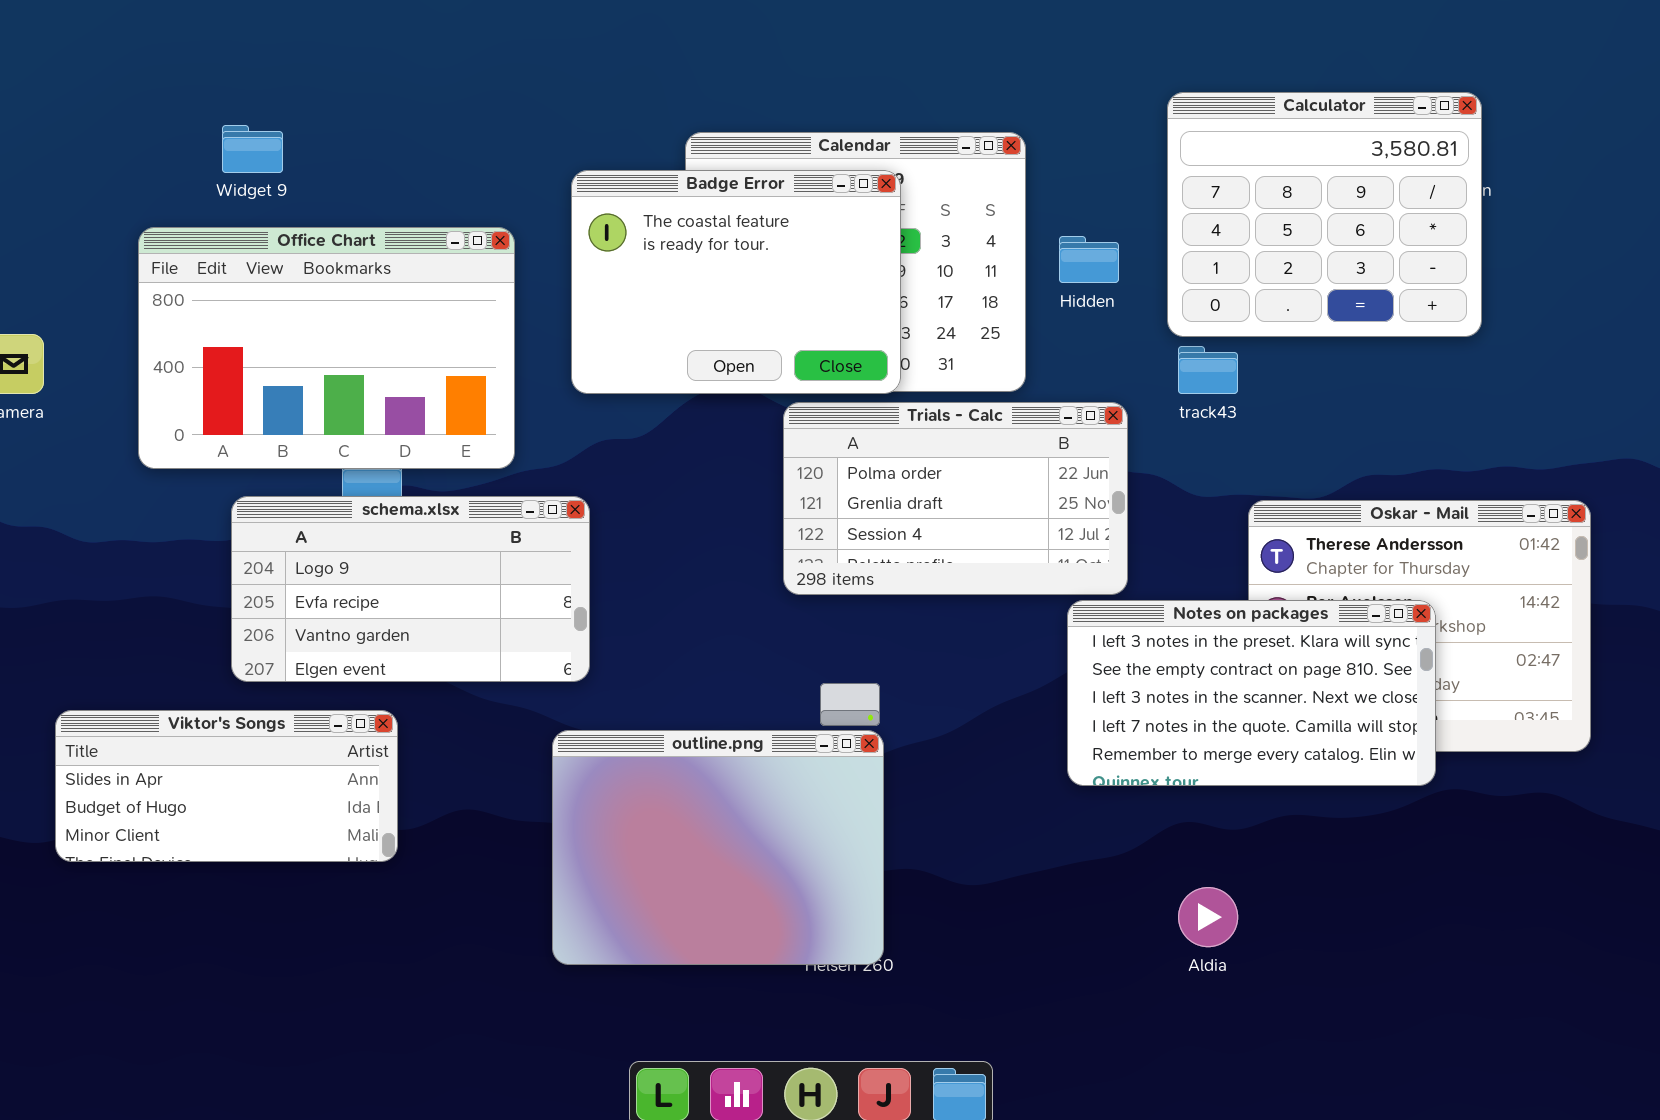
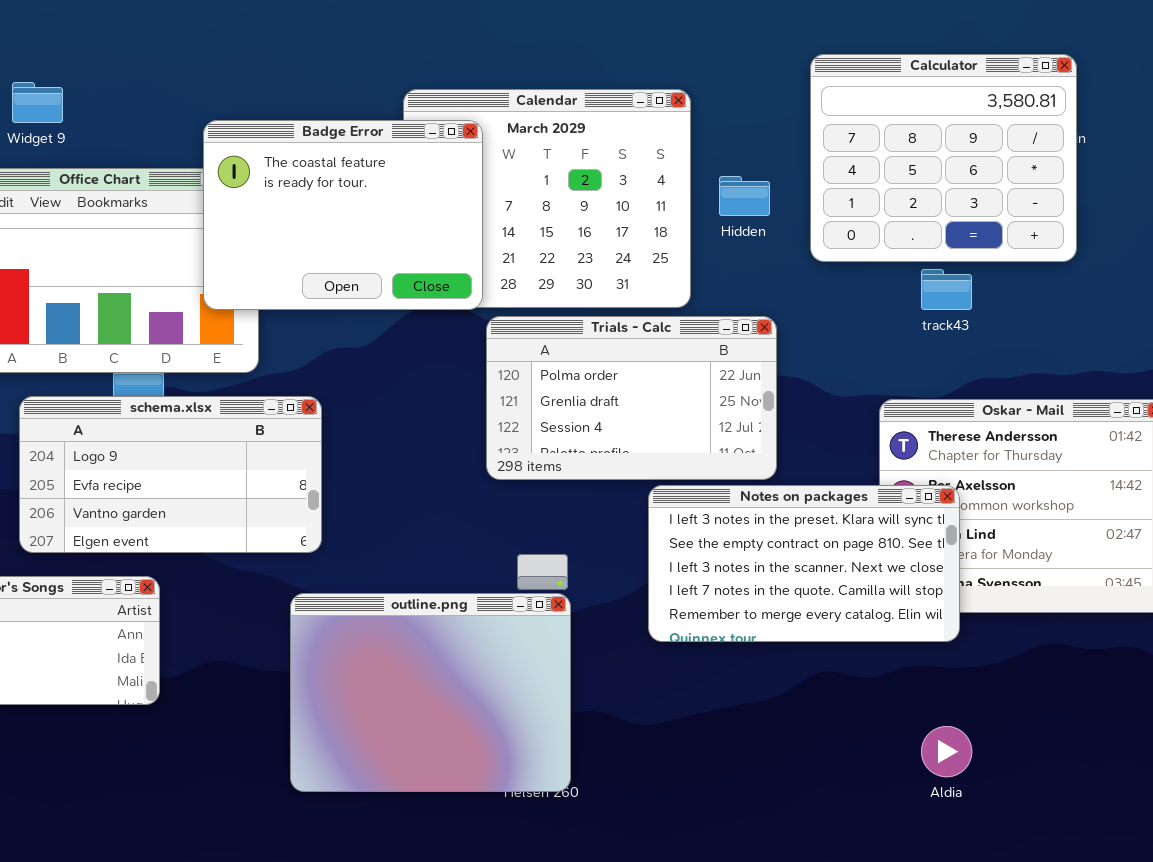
Badge Error: [571,170,901,394] -> [203,120,483,310], moved
track43: [1178,346,1238,394] -> [921,269,972,310], moved
Notes on packages: [1067,600,1436,786] -> [648,485,960,642], moved
Aldia: [1178,887,1238,947] -> [921,726,972,777], moved

